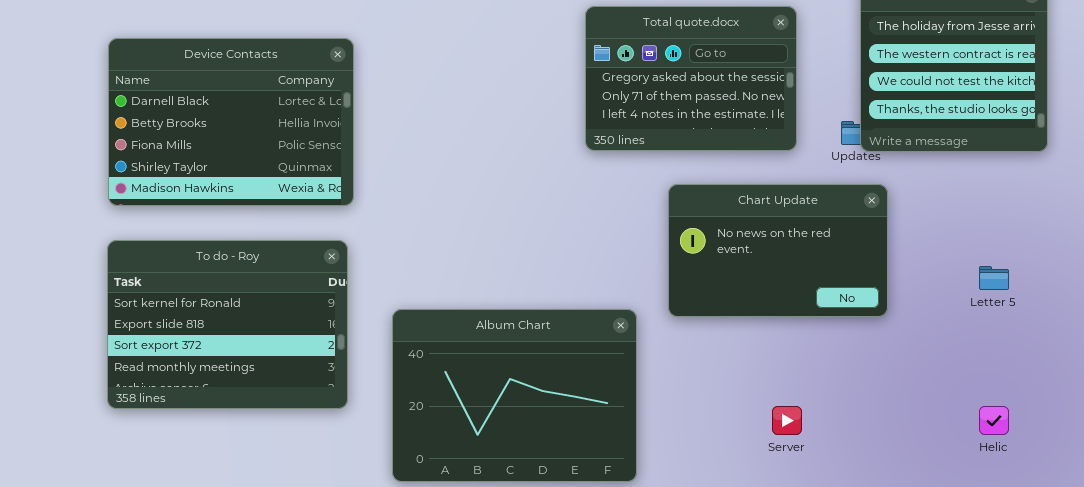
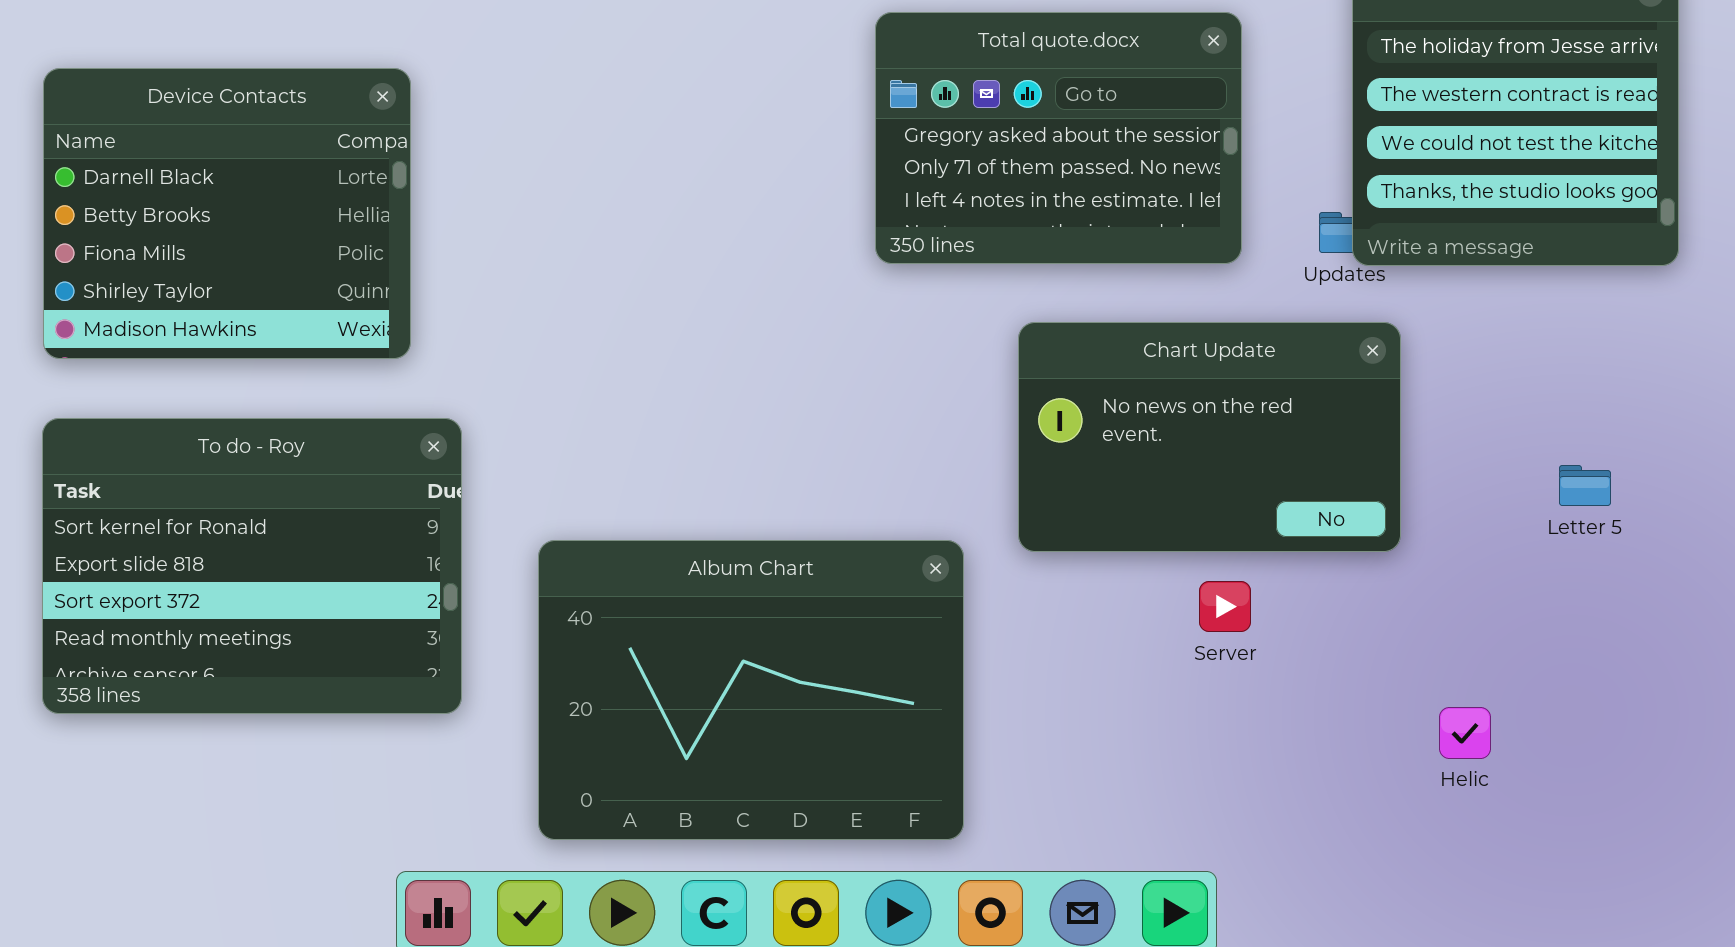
Device Contacts: [108,38,354,206] -> [43,68,411,359], resized
Server: [772,406,802,435] -> [1199,581,1251,632], moved
Helic: [979,406,1009,435] -> [1439,707,1491,759], moved

